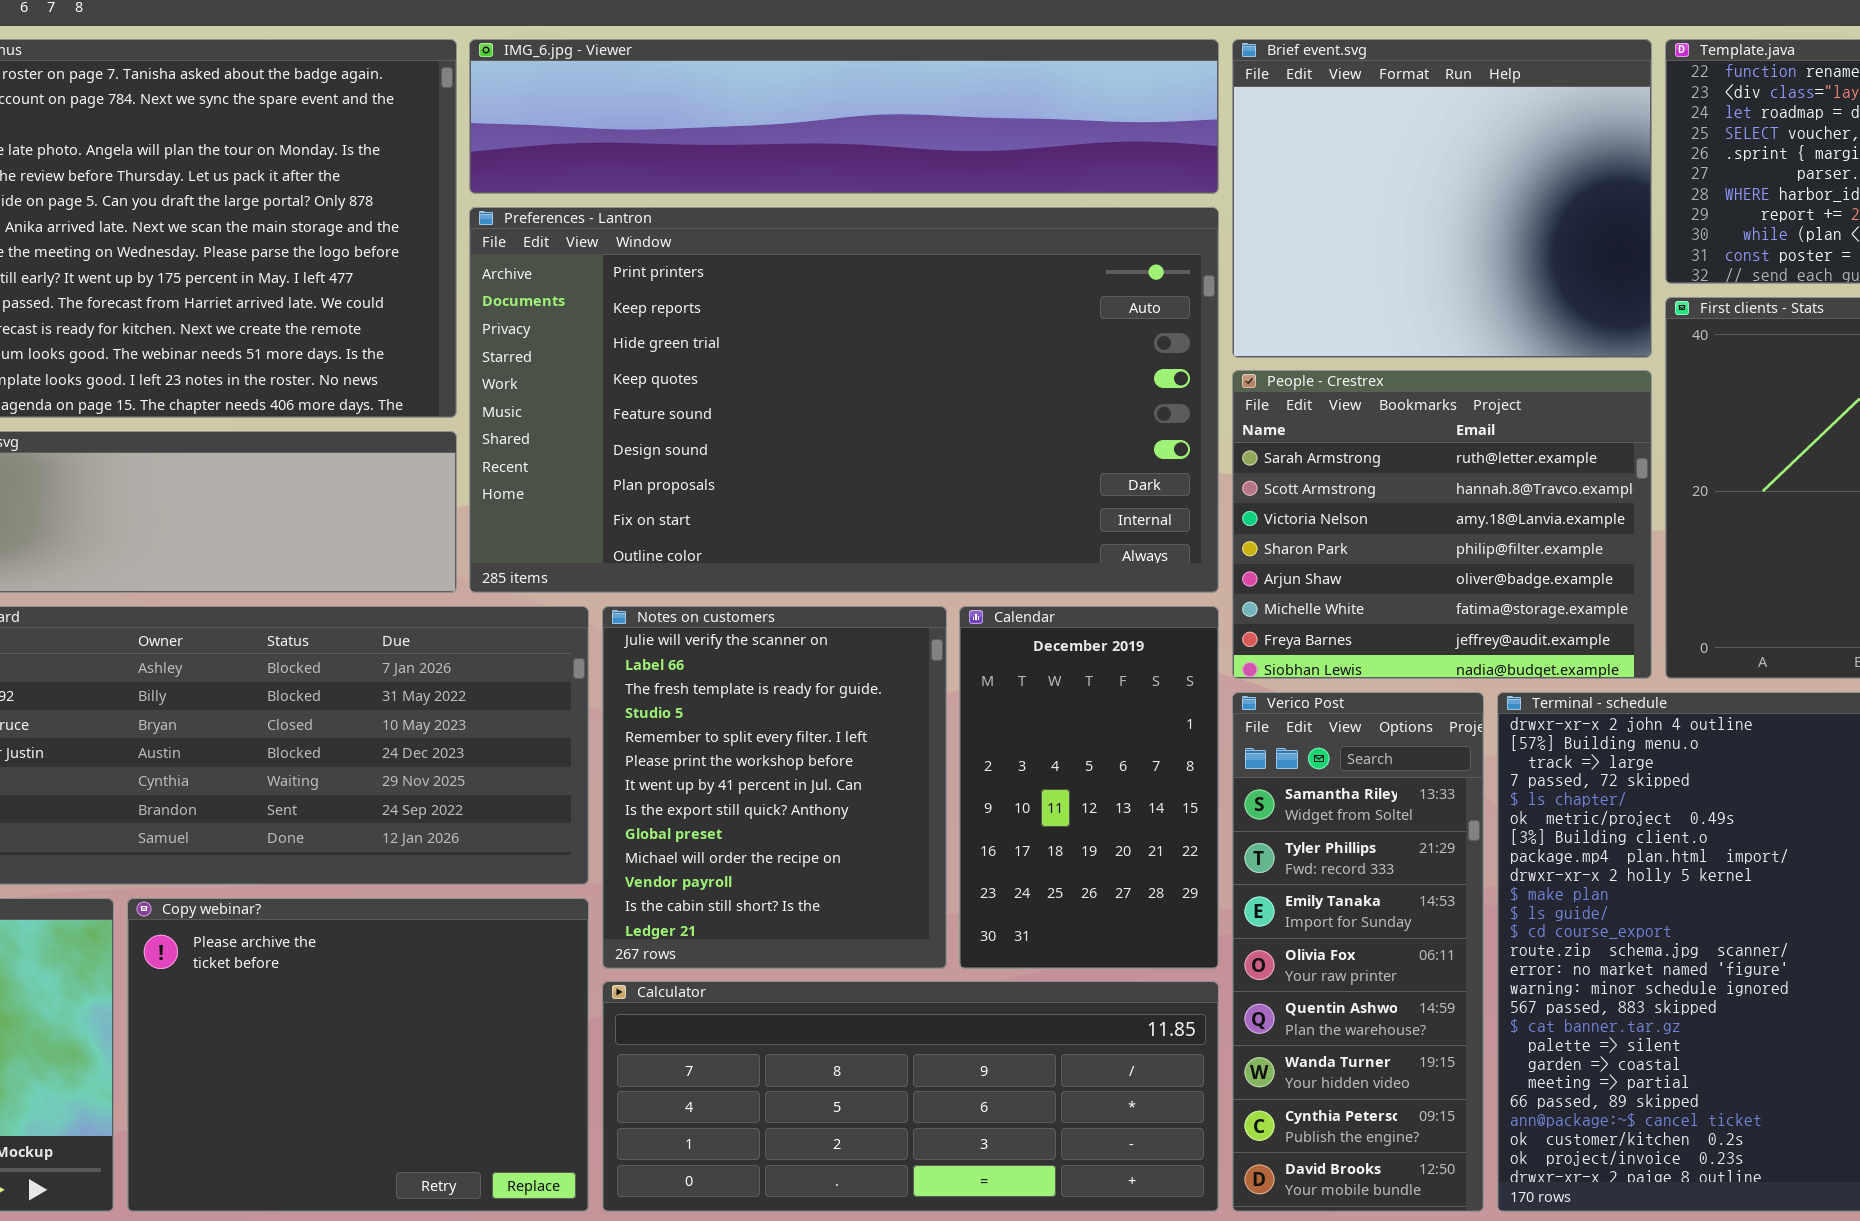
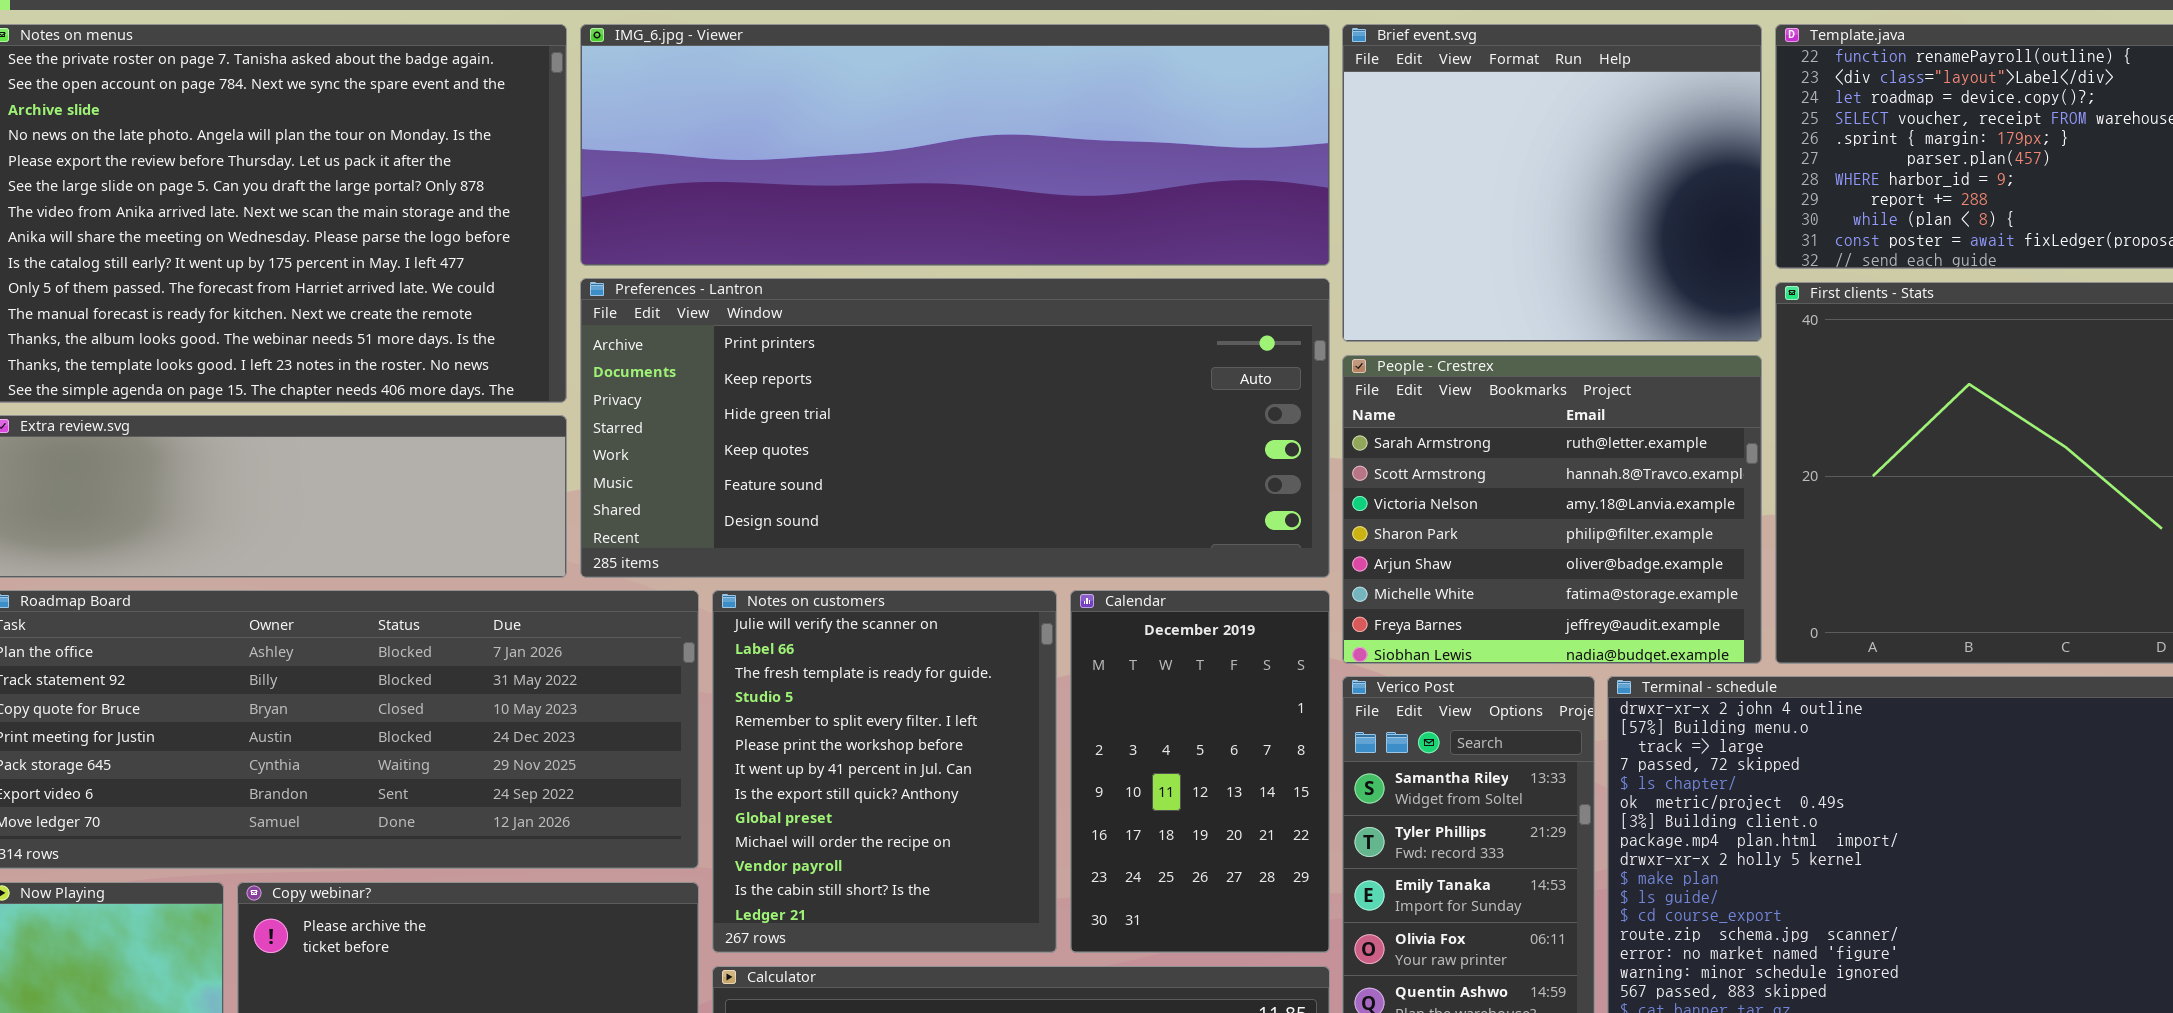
IMG_6.jpg - Viewer: [469,39,1219,194] -> [580,24,1330,266], resized
Preferences - Lantron: [469,207,1219,593] -> [580,278,1330,578], resized

